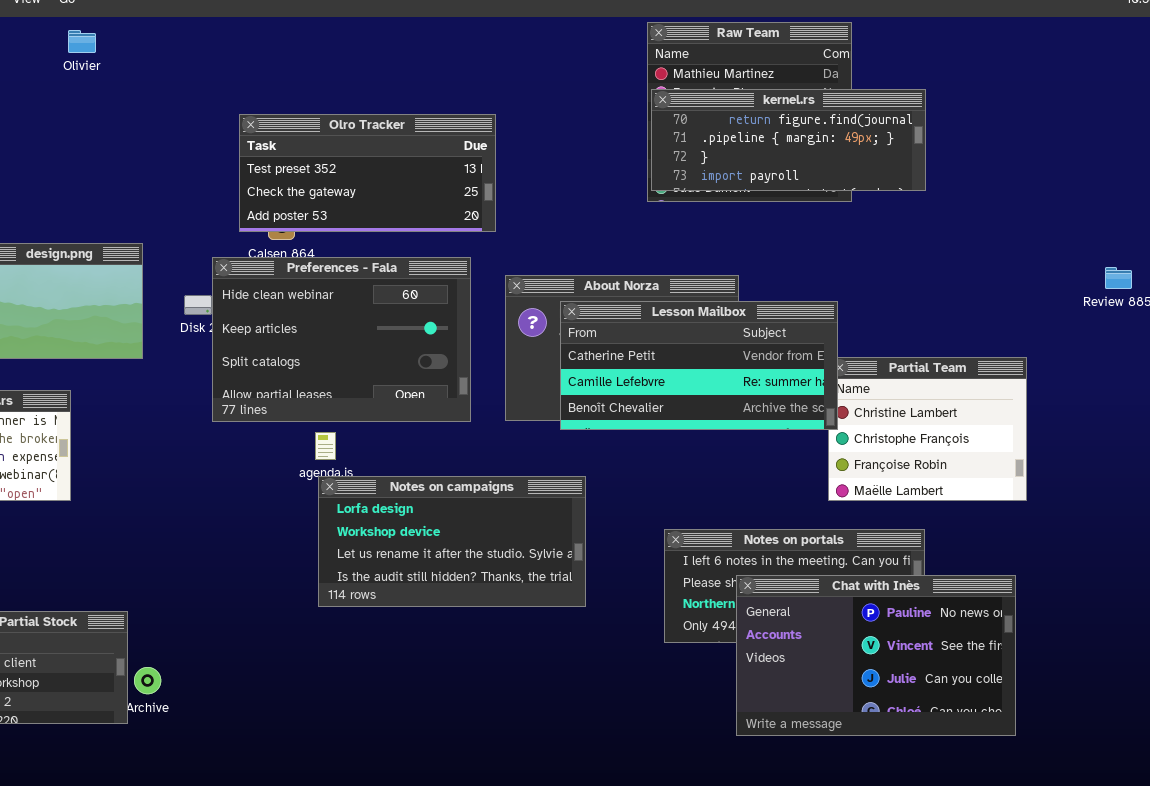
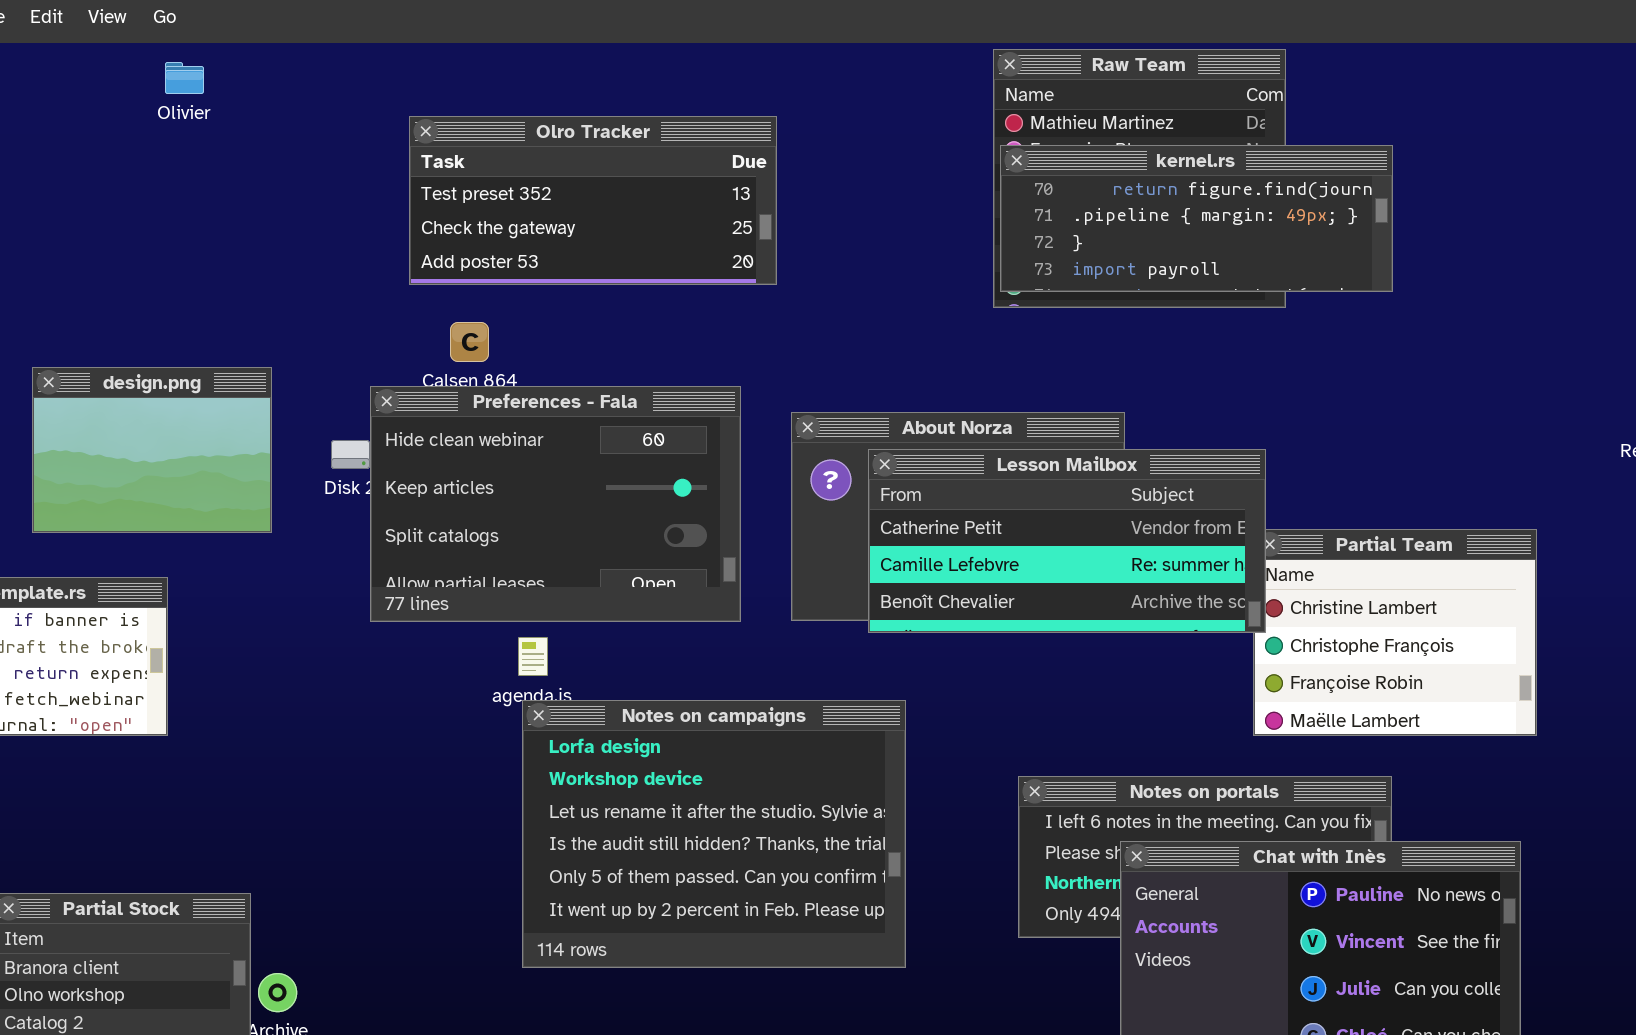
Olro Tracker: [239,114,496,232] -> [409,116,777,285], moved
Notes on campaigns: [318,476,586,607] -> [522,700,906,968], resized

